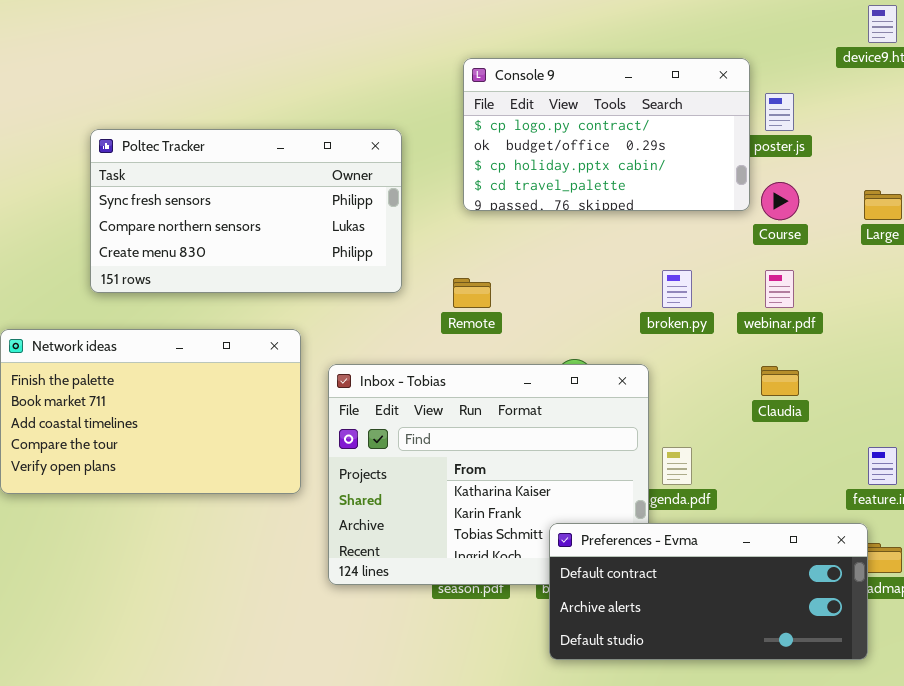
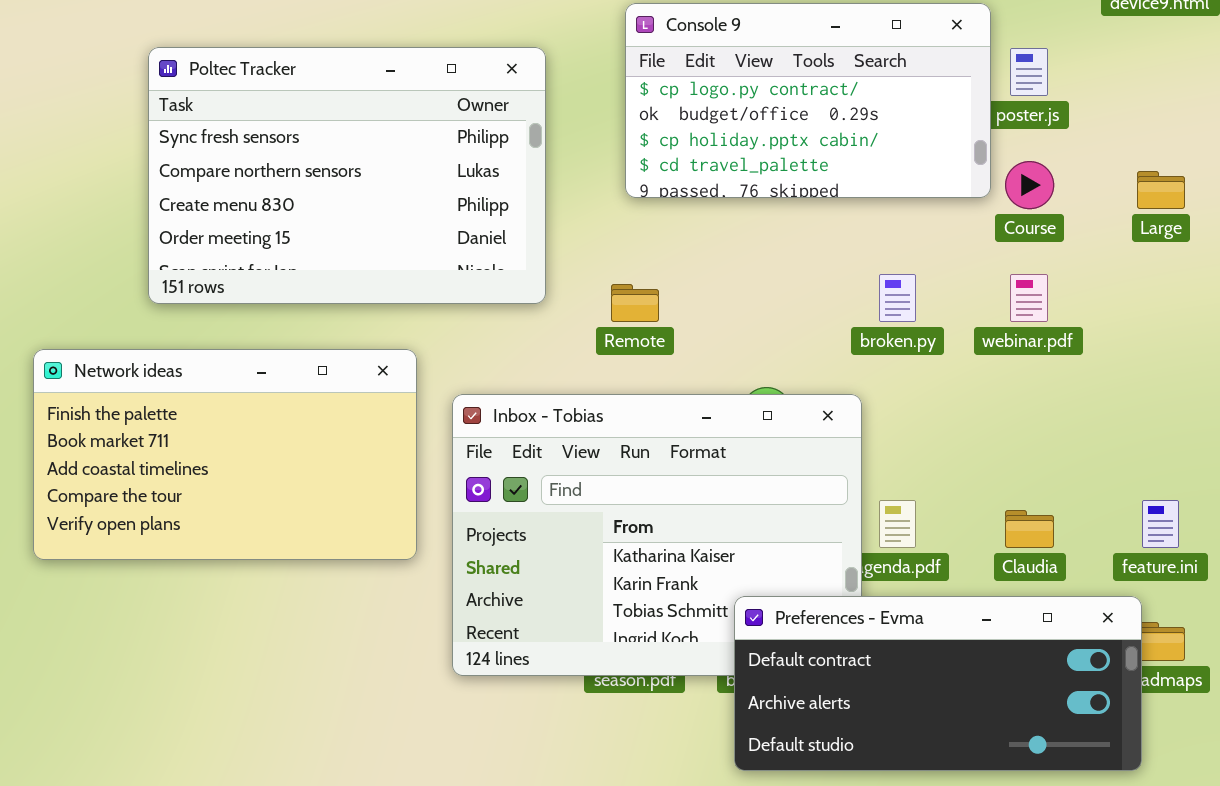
Poltec Tracker: [90,129,402,293] -> [148,47,546,304], resized
Claudia: [761,366,799,396] -> [1005,510,1054,548], moved

